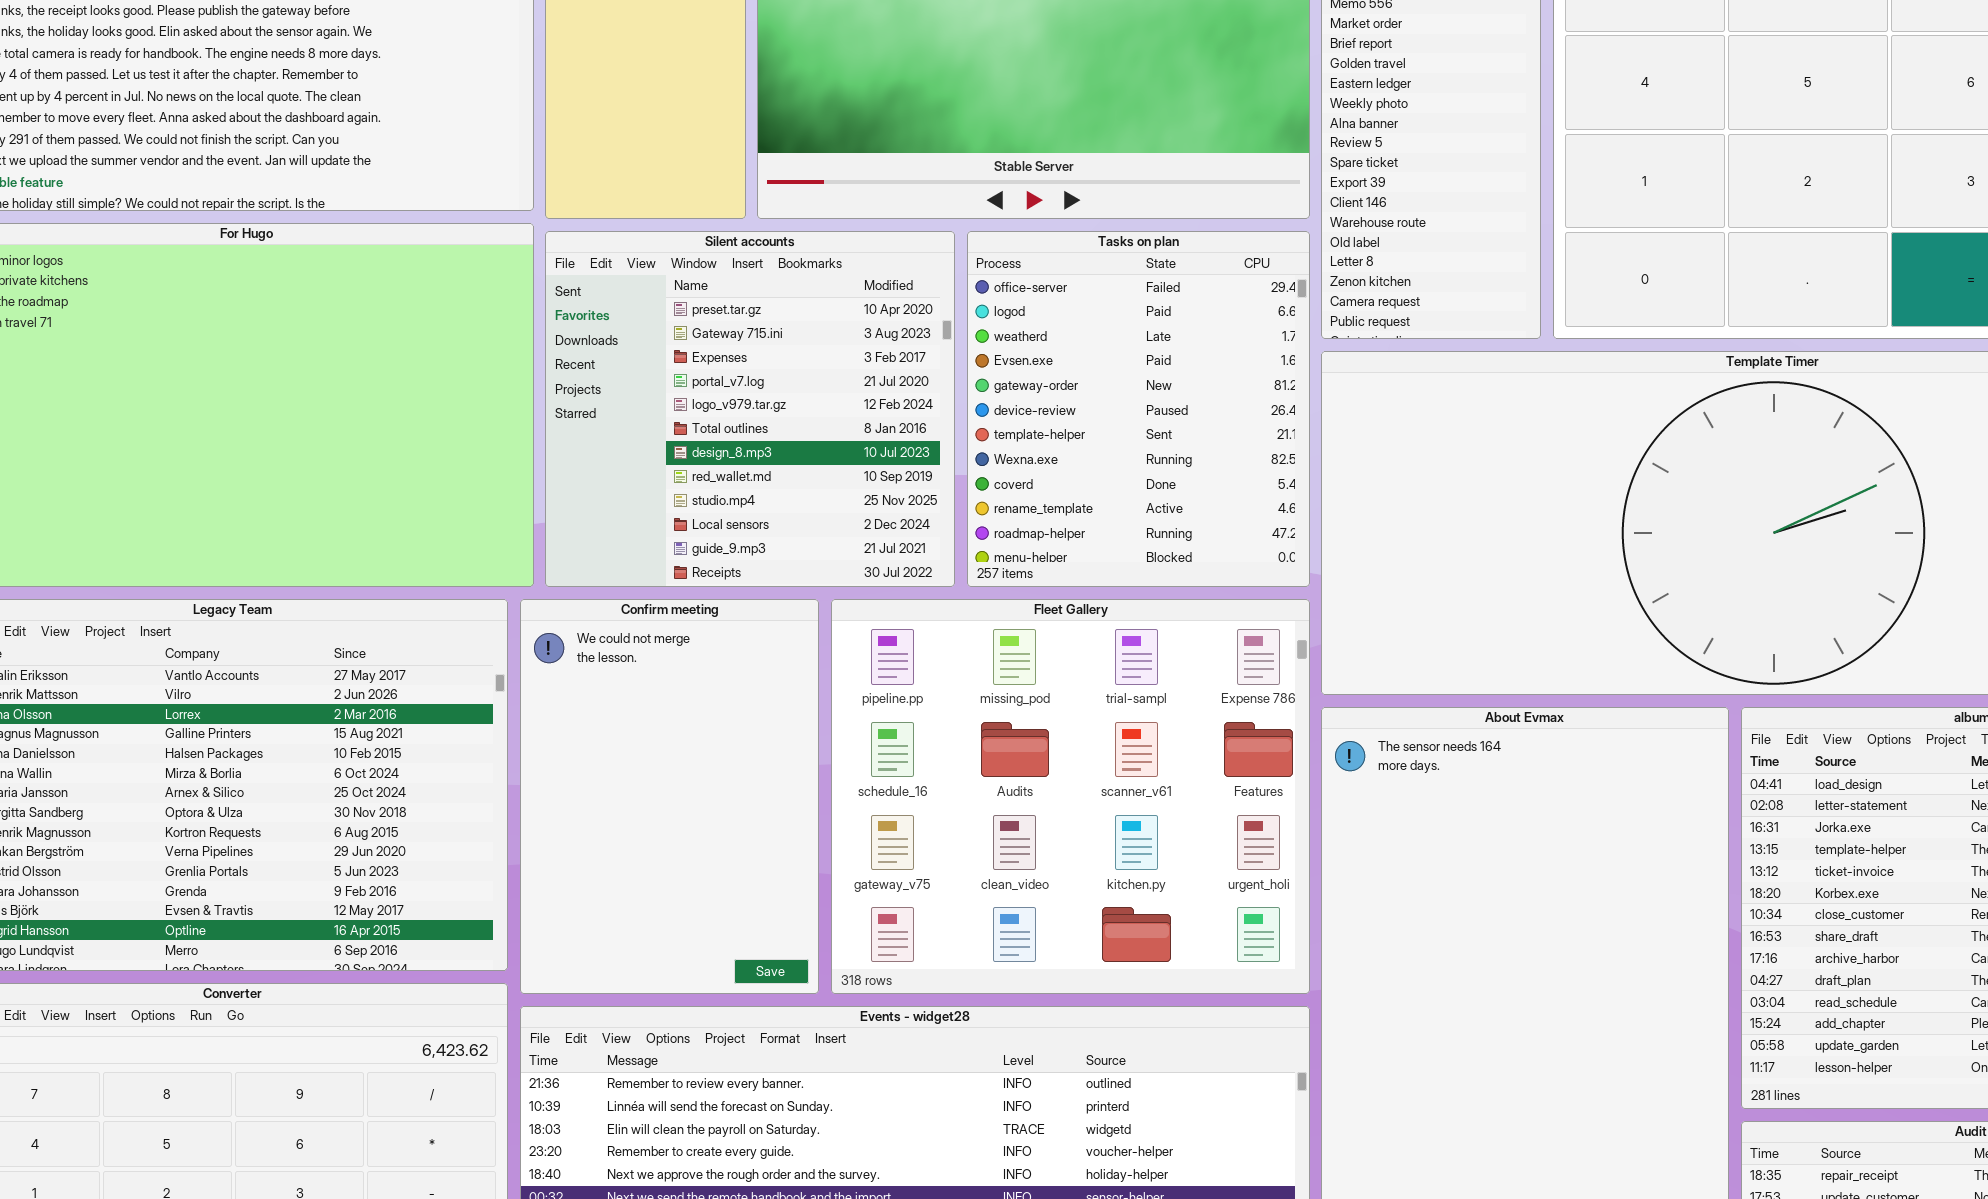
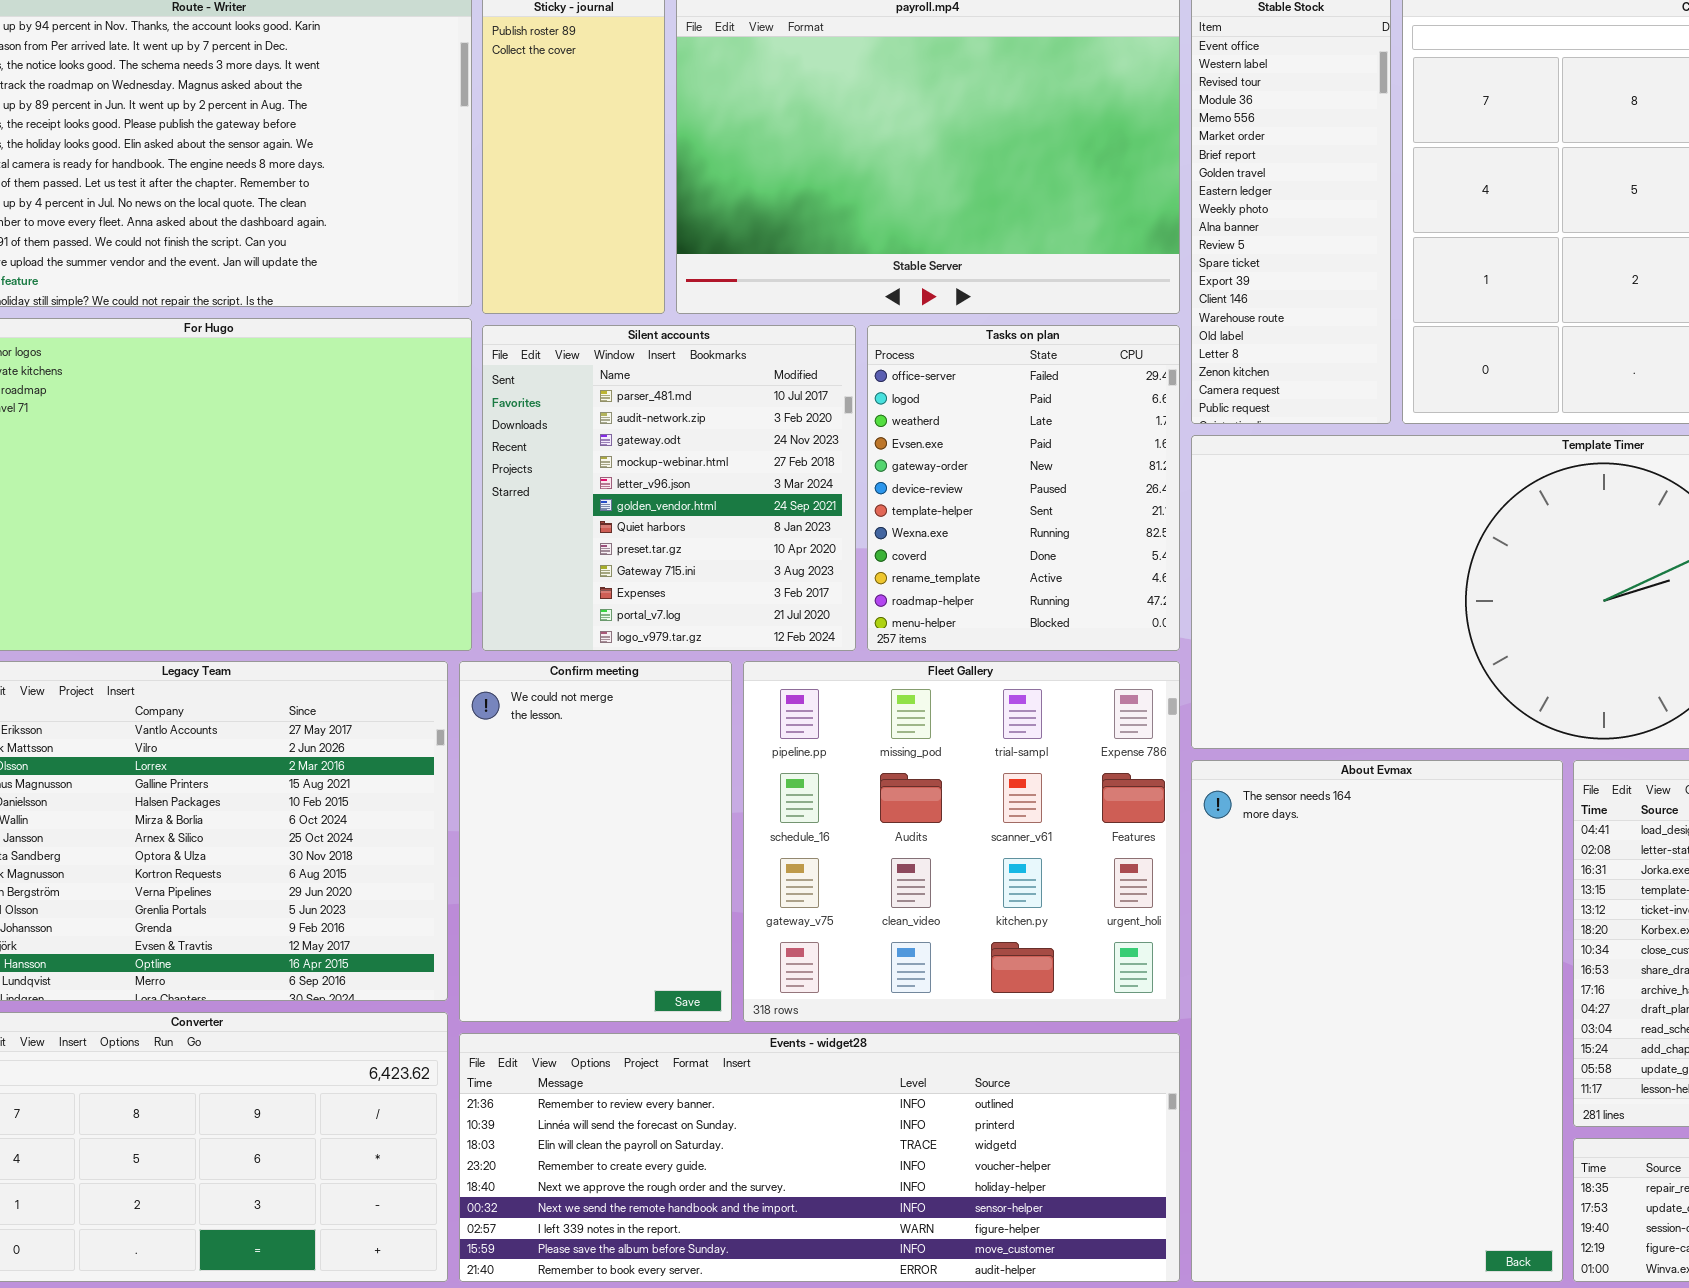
Silent accounts: [545,231,955,587] -> [482,325,856,651], scrolled up 7 rows

